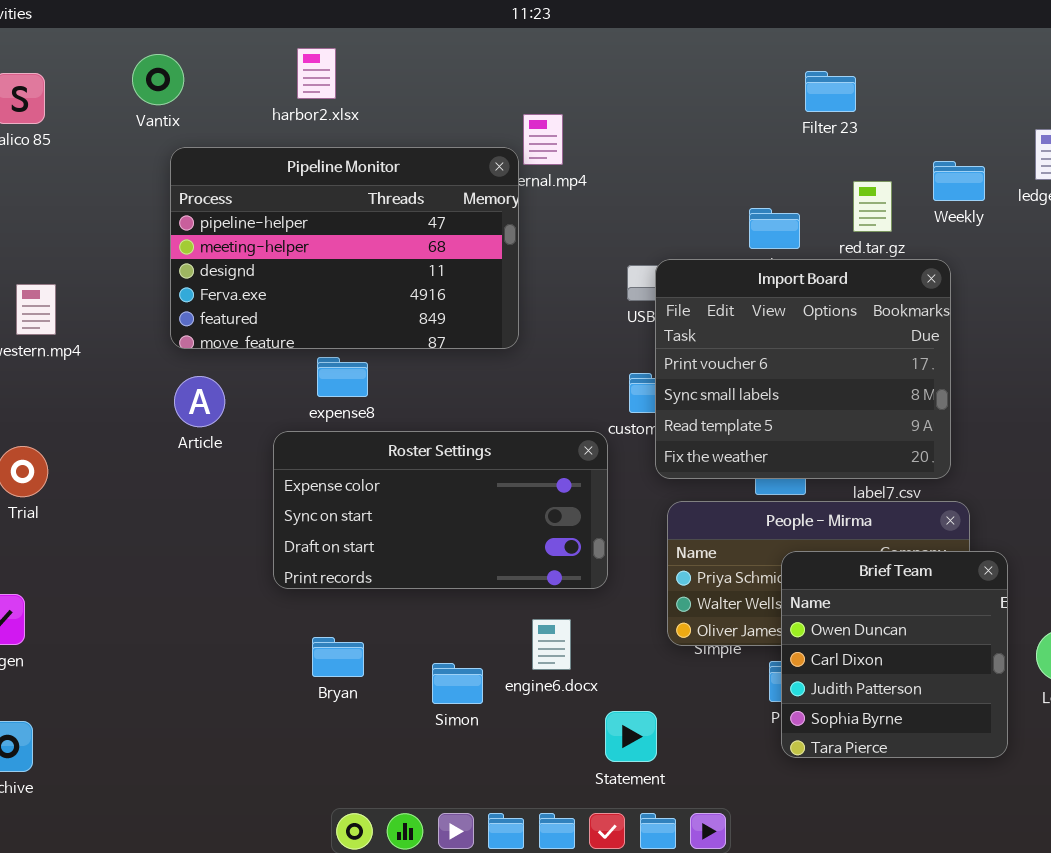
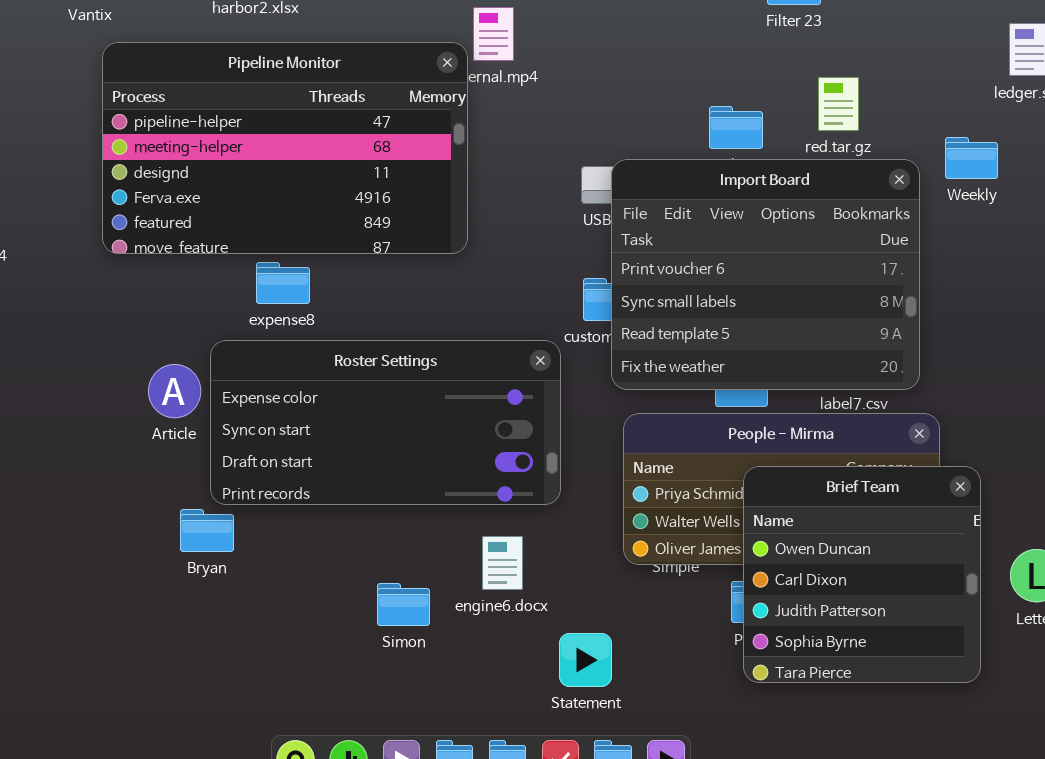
Weekly: [933,161,985,201] -> [945,137,998,179], moved
Article: [174,376,225,427] -> [148,364,201,418], moved
Bryan: [312,637,364,677] -> [180,509,234,552], moved

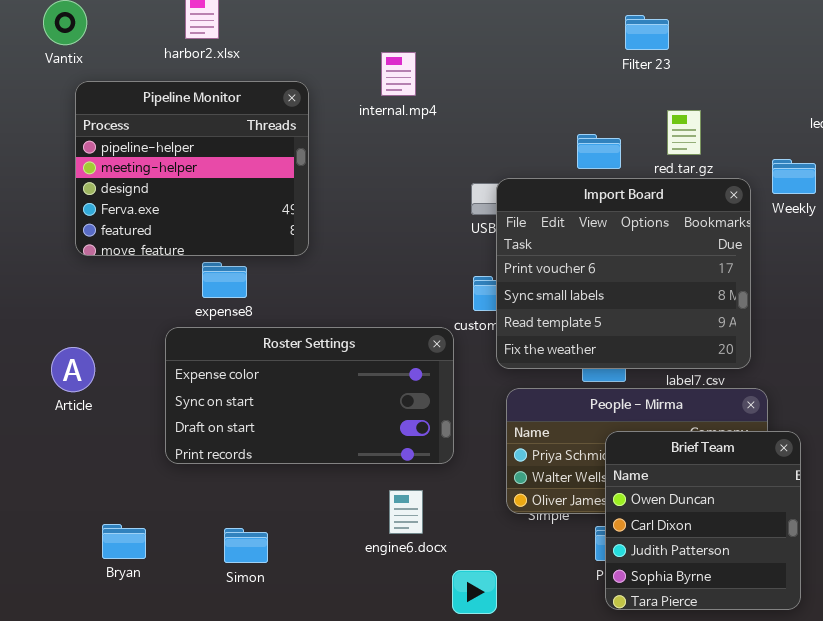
Pipeline Monitor: [102,42,468,254] -> [75,81,309,256], resized
Article: [148,364,201,418] -> [51,347,95,392], moved
Bryan: [180,509,234,552] -> [102,524,146,559], moved
Simon: [377,583,430,626] -> [224,528,268,563], moved

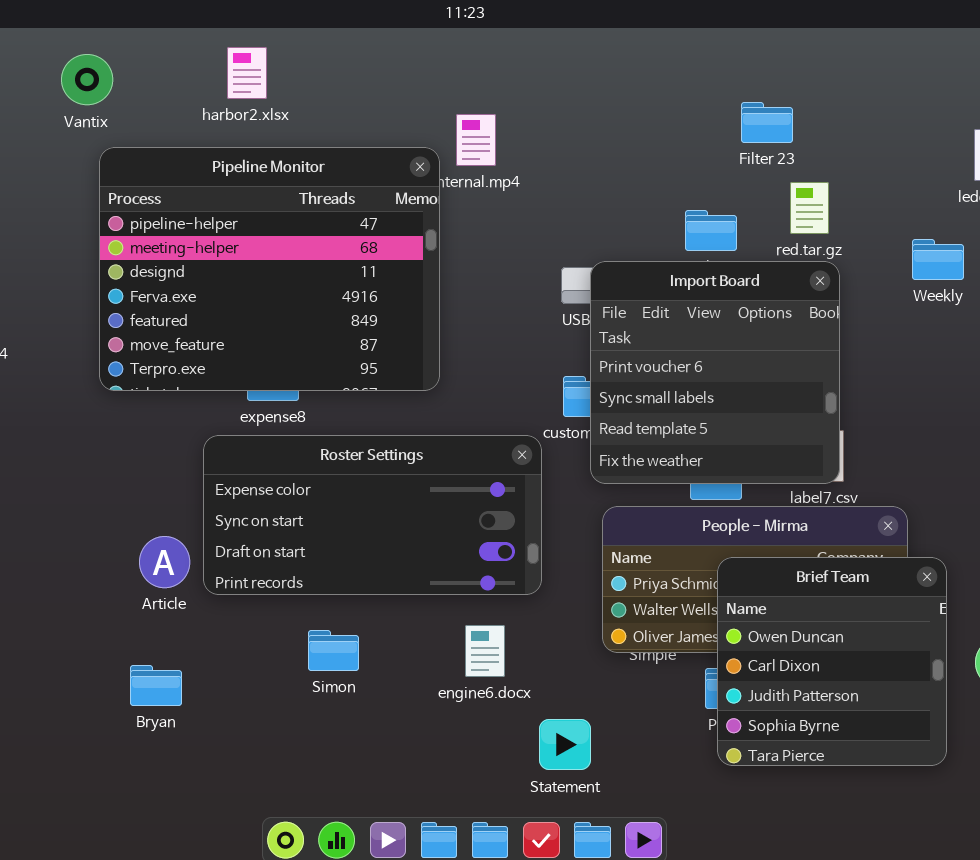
Filter 23: [625,15,669,50] -> [741,102,793,143], moved
Pipeline Monitor: [75,81,309,256] -> [99,147,440,391], resized
Import Board: [496,178,751,369] -> [590,261,840,484], resized
Article: [51,347,95,392] -> [139,536,190,588], moved
Simon: [224,528,268,563] -> [308,630,359,671], moved

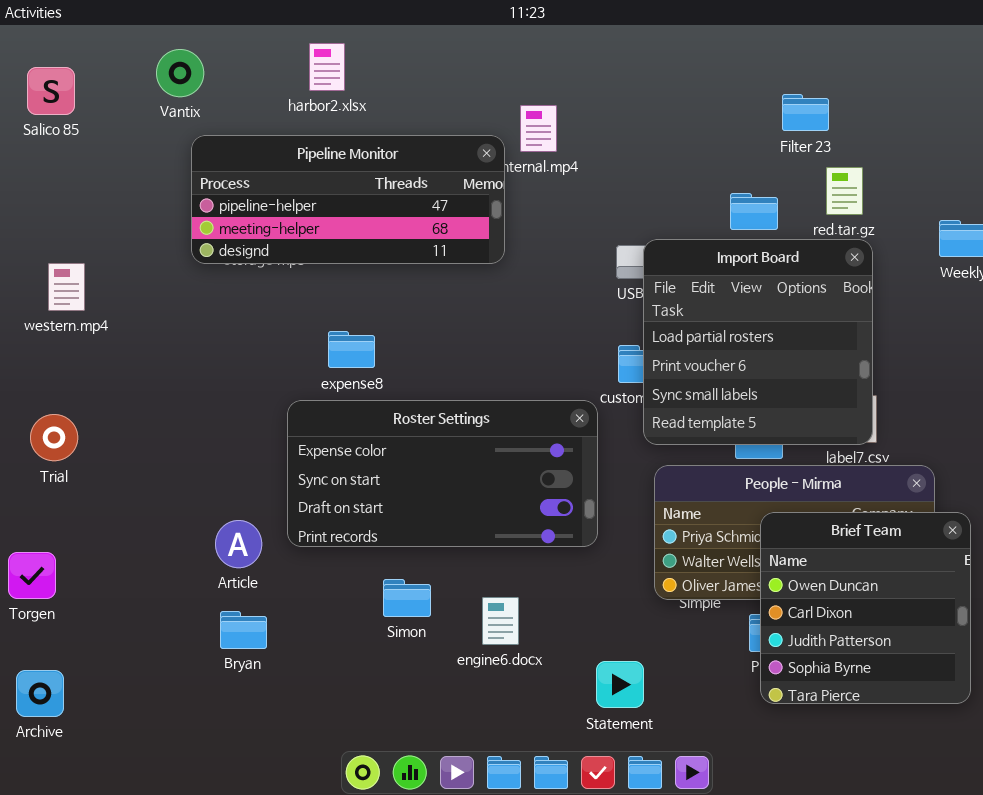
Pipeline Monitor: [99,147,440,391] -> [191,135,505,264], resized
Import Board: [590,261,840,484] -> [643,239,873,445], scrolled up 1 row
Article: [139,536,190,588] -> [215,520,262,568], moved
engine6.docx: [465,625,505,677] -> [482,597,519,645], moved

